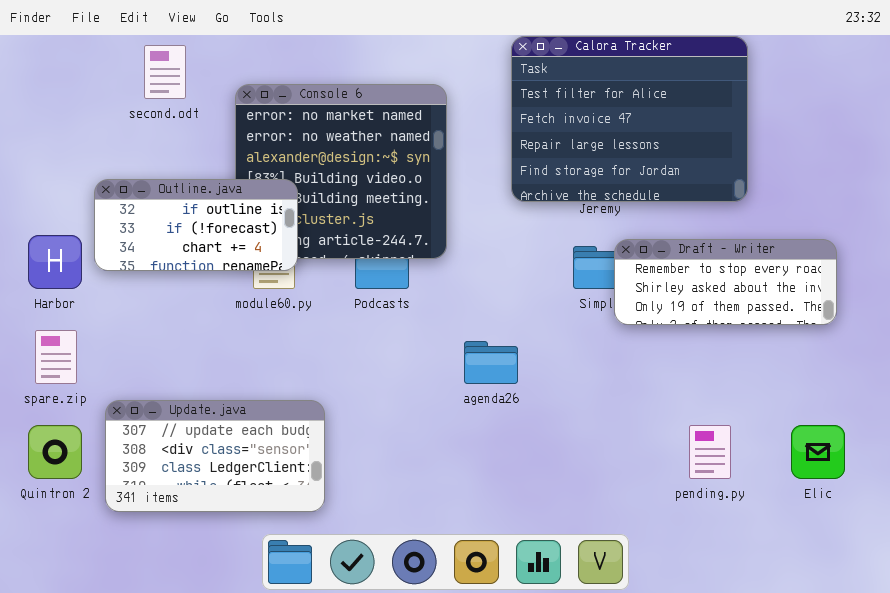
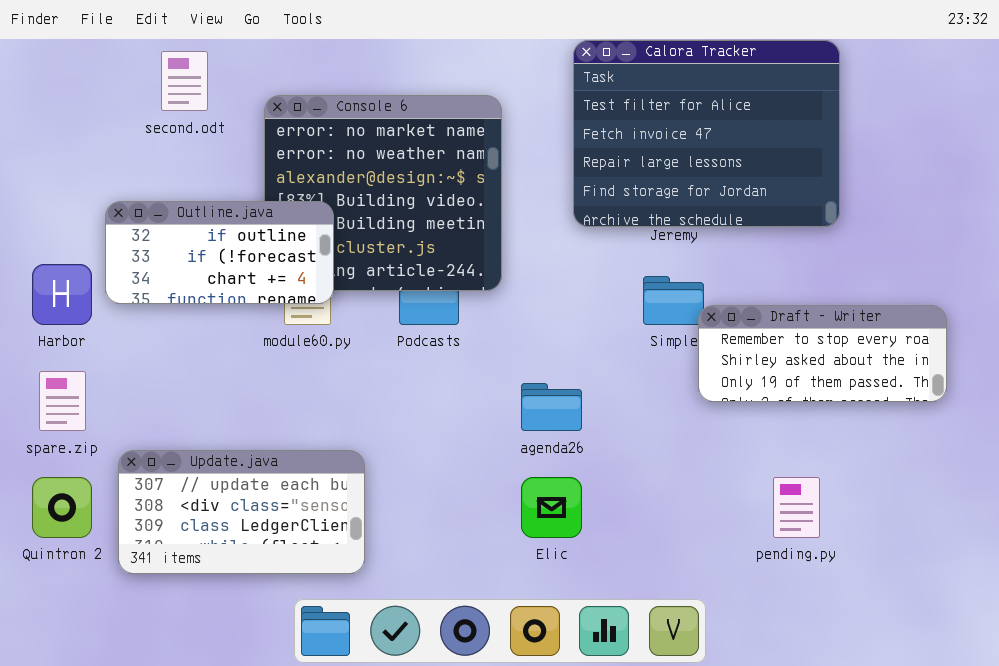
Draft - Writer: [614,239,837,325] -> [698,305,947,402], moved
Elic: [791,425,845,479] -> [521,477,582,538], moved

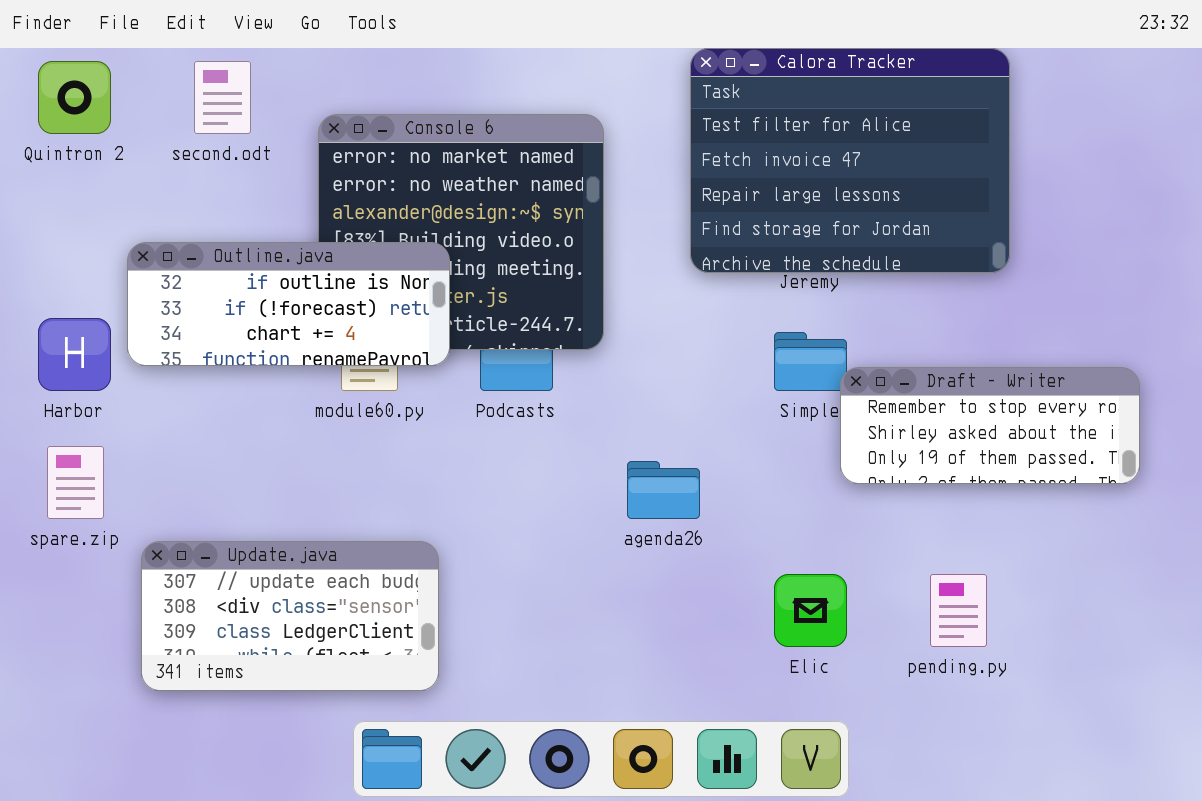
Outline.java: [105,201,334,304] -> [127,242,450,366], resized
Quintron 2: [32,477,92,538] -> [38,61,111,134], moved
Elic: [521,477,582,538] -> [774,574,847,647], moved

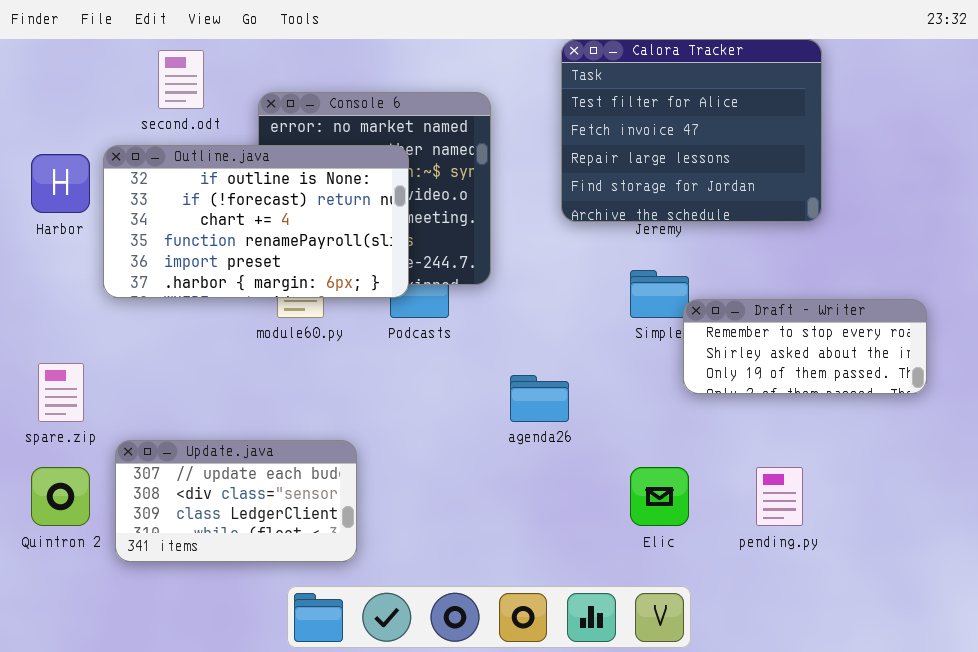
Quintron 2: [38,61,111,134] -> [31,467,90,526], moved
Outline.java: [127,242,450,366] -> [103,145,409,298], resized
Harbor: [38,318,111,391] -> [31,154,90,213], moved

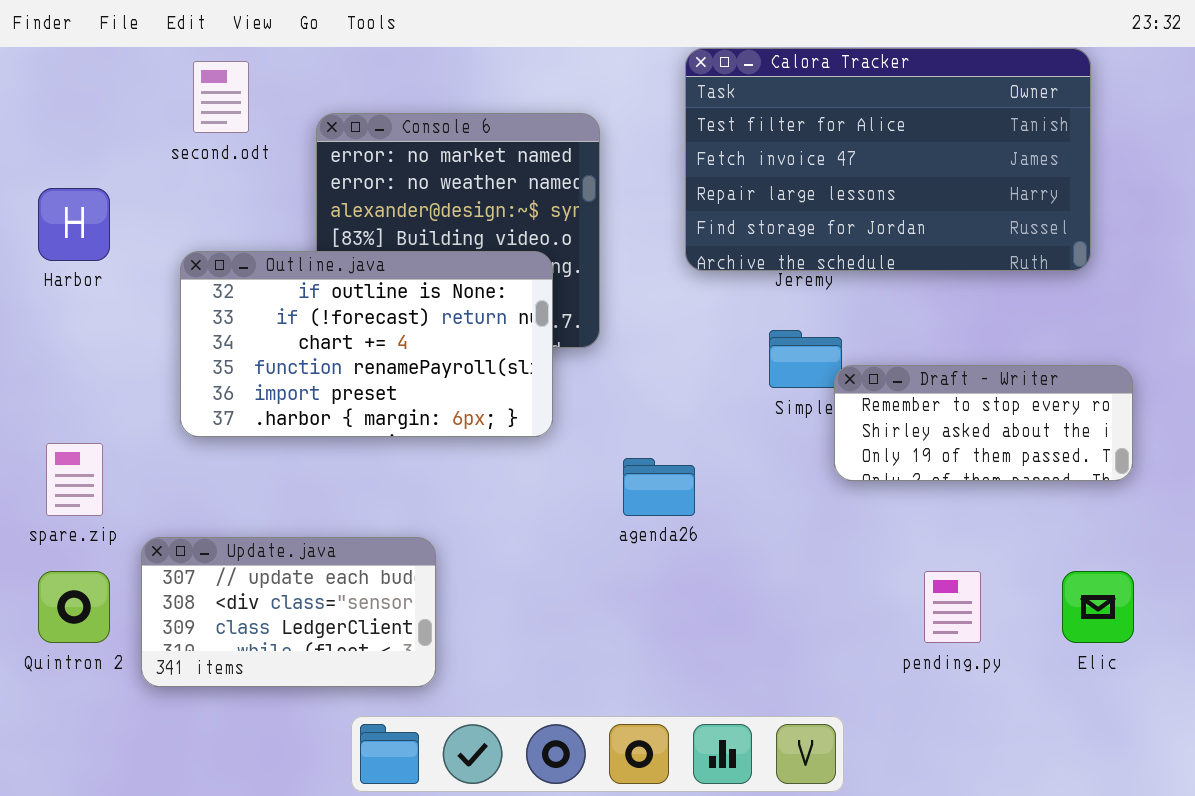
Calora Tracker: [561,39,822,222] -> [685,48,1091,271], resized
Outline.java: [103,145,409,298] -> [180,251,553,437], moved
Elic: [630,467,689,526] -> [1062,571,1134,643], moved

